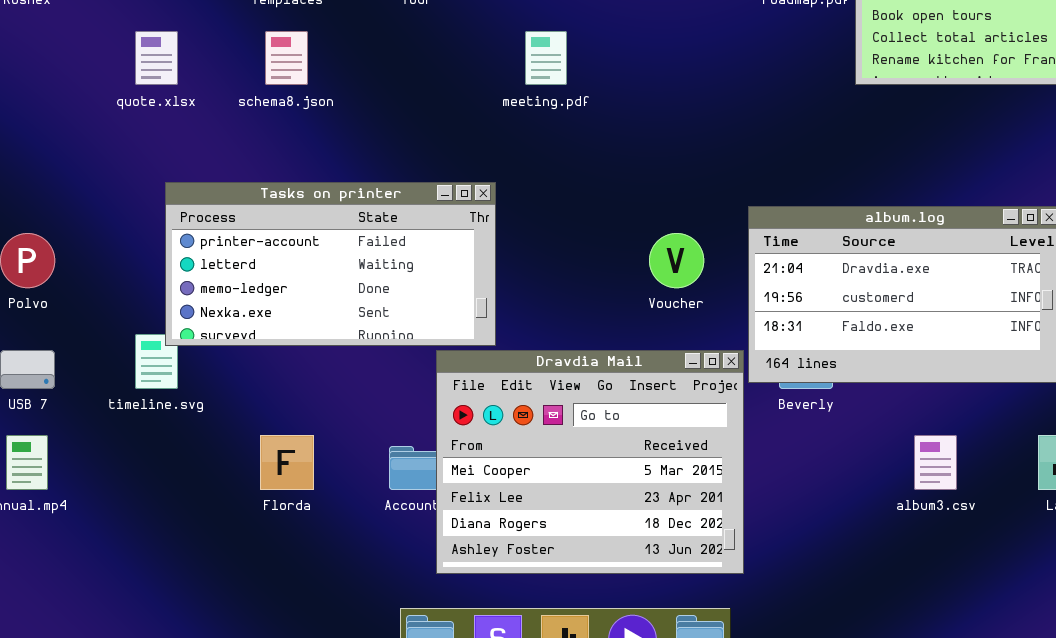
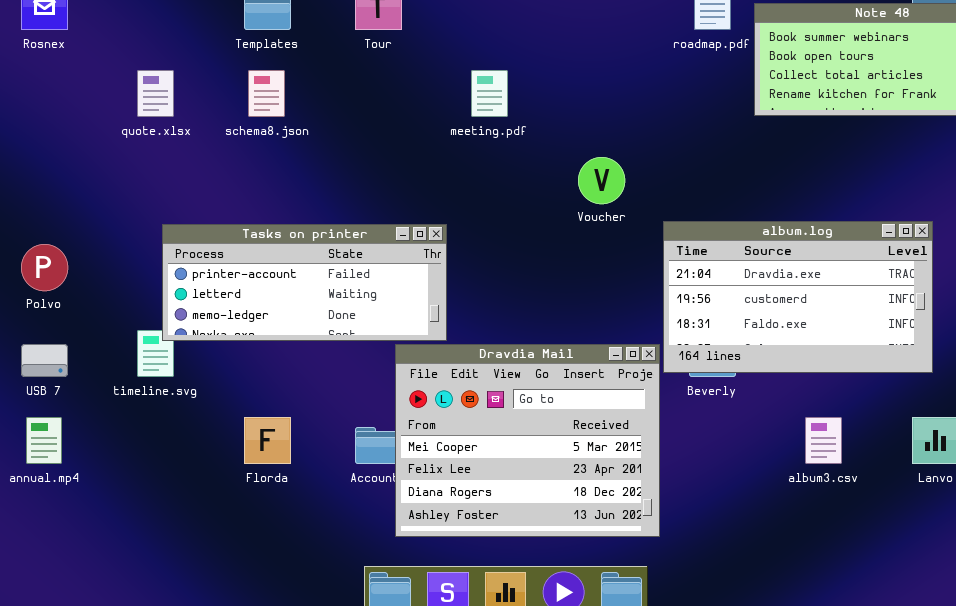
Tasks on printer: [165,182,496,346] -> [162,224,447,341], resized
Voucher: [649,233,704,288] -> [578,157,625,204], moved

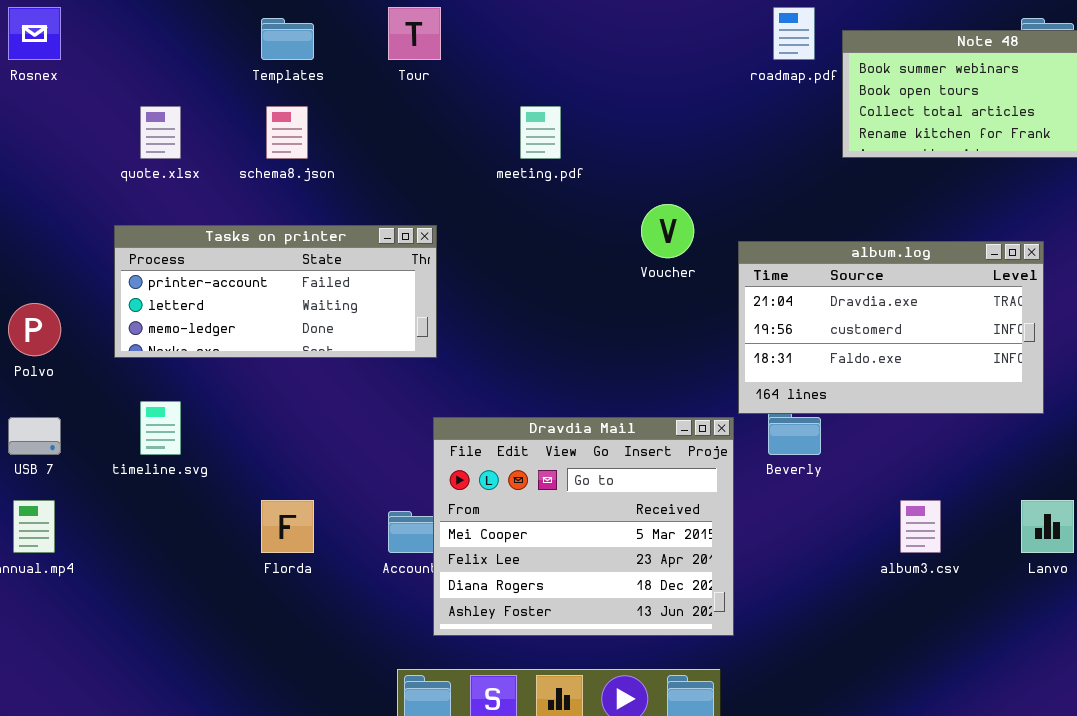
album.log: [663,221,933,373] -> [738,241,1044,414], moved
Tasks on printer: [162,224,447,341] -> [114,225,437,358], moved

